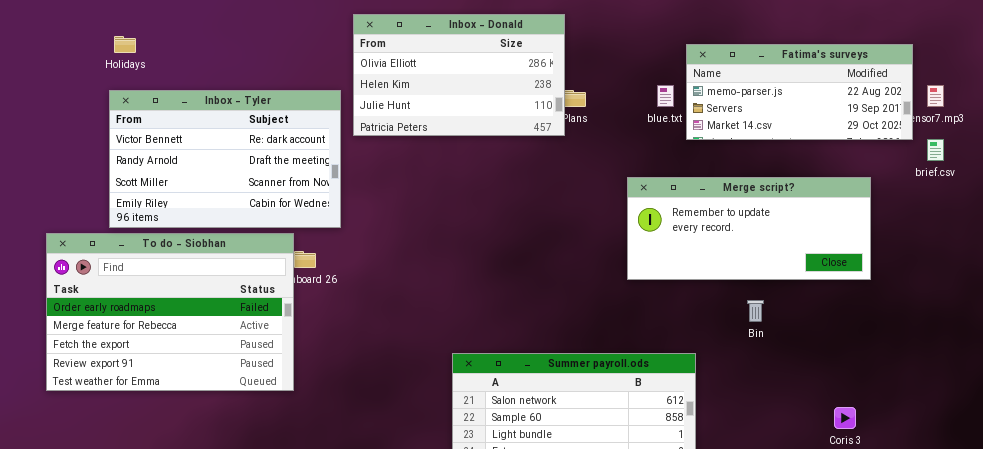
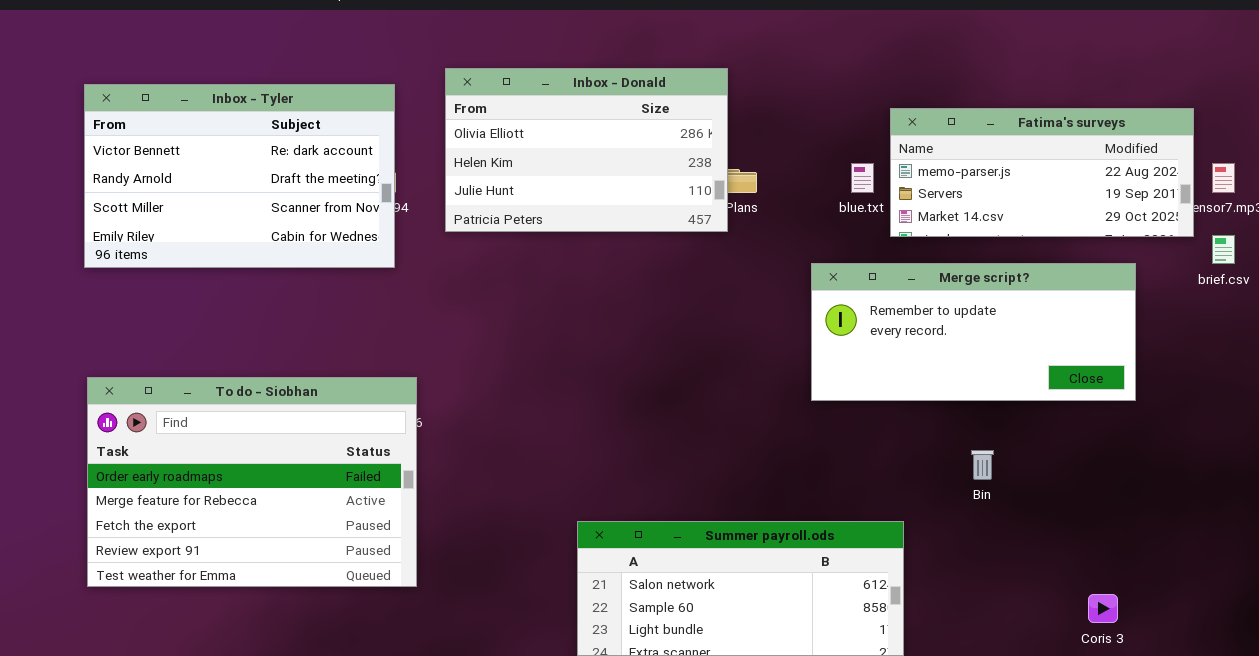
Inbox - Tyler: [109,90,341,228] -> [84,84,395,268], moved
Merge script?: [627,177,871,280] -> [811,263,1136,401], moved
To do - Siobhan: [46,233,294,391] -> [87,377,417,587], moved

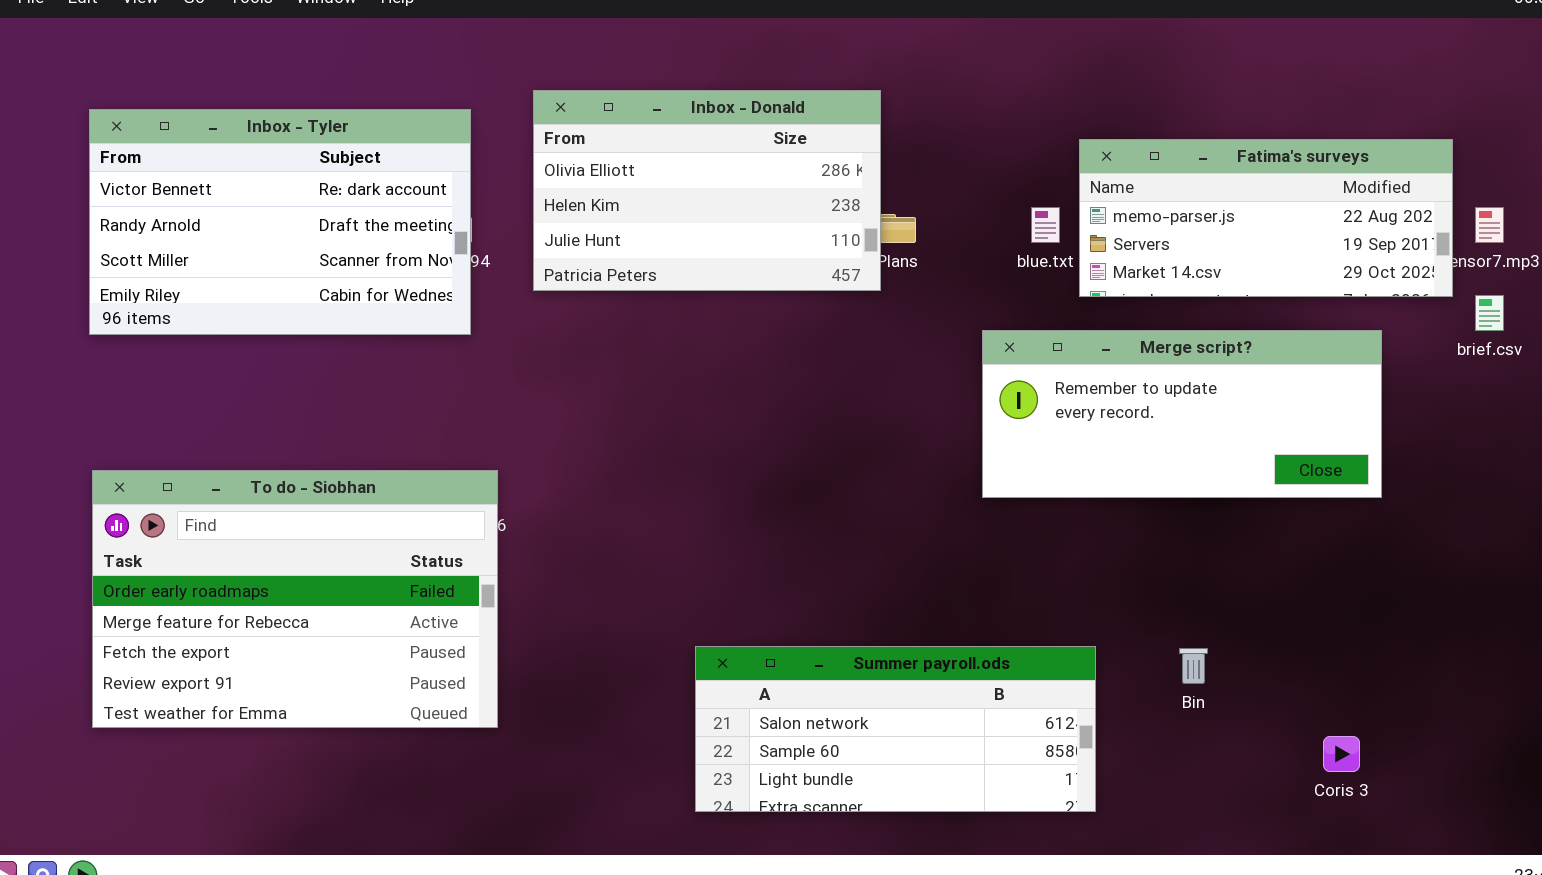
Bin: [971,450,994,480] -> [1179,648,1208,684], moved

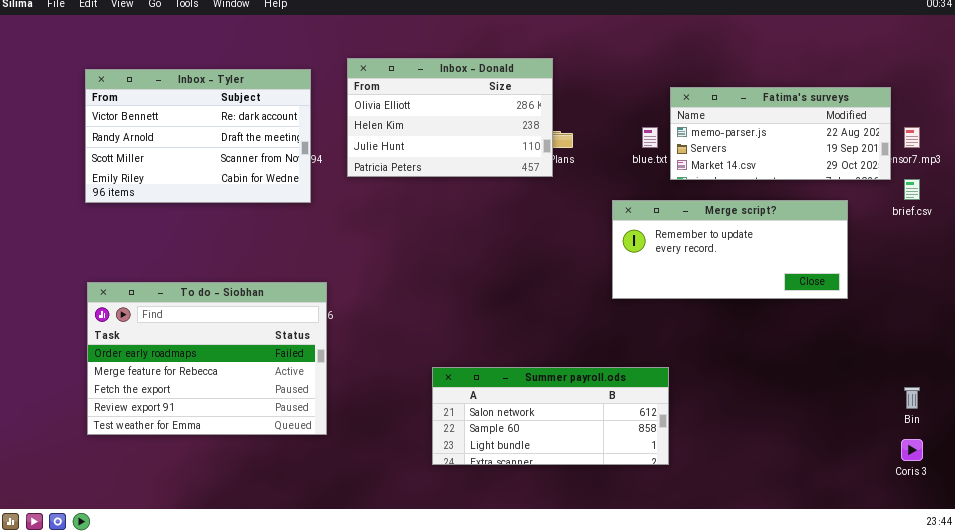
Summer payroll.ods: [695,646,1096,812] -> [432,367,669,465], moved
Bin: [1179,648,1208,684] -> [904,387,920,409], moved
Coris 3: [1323,736,1360,772] -> [901,439,923,461], moved

